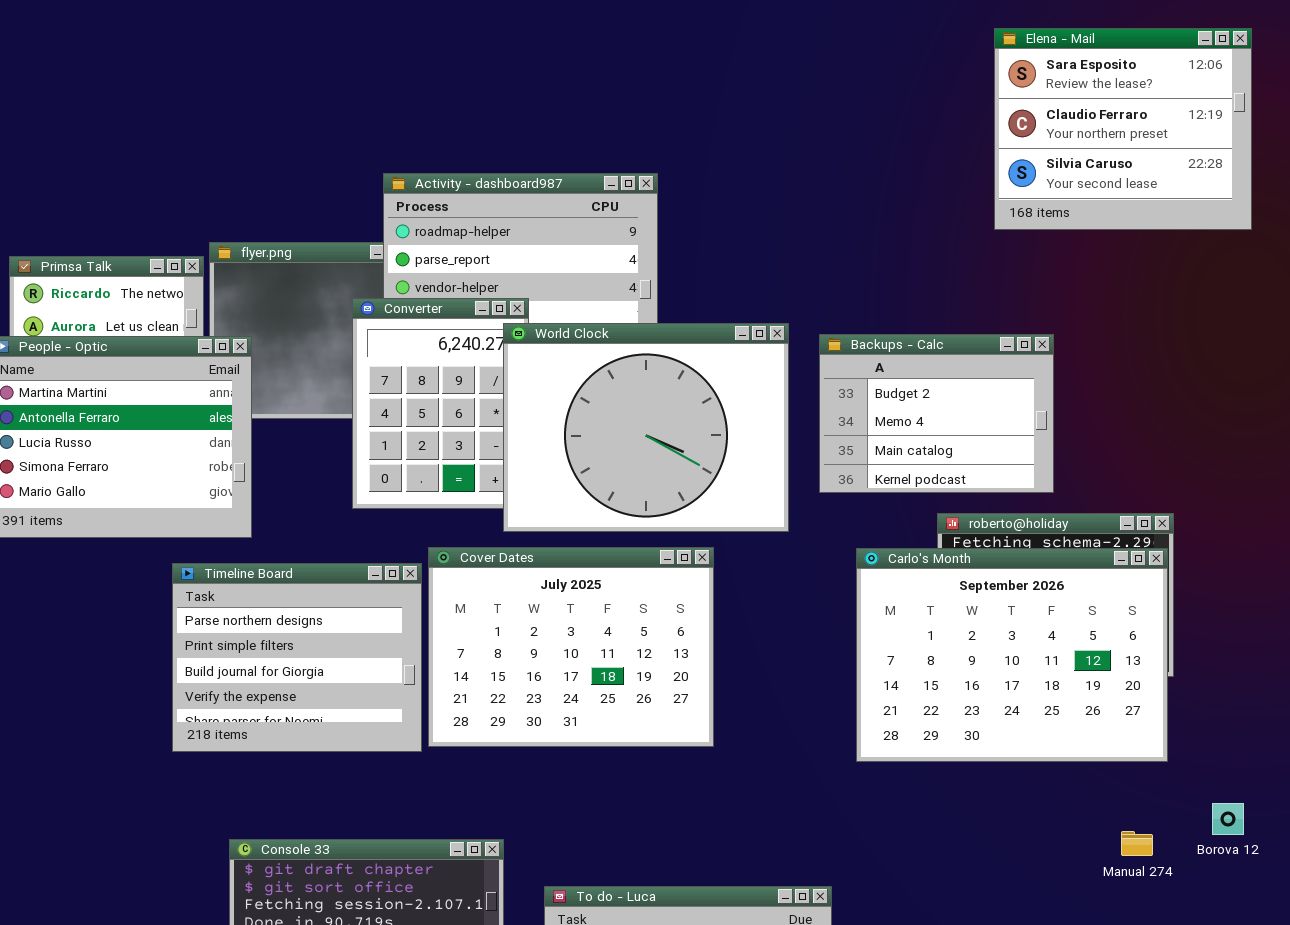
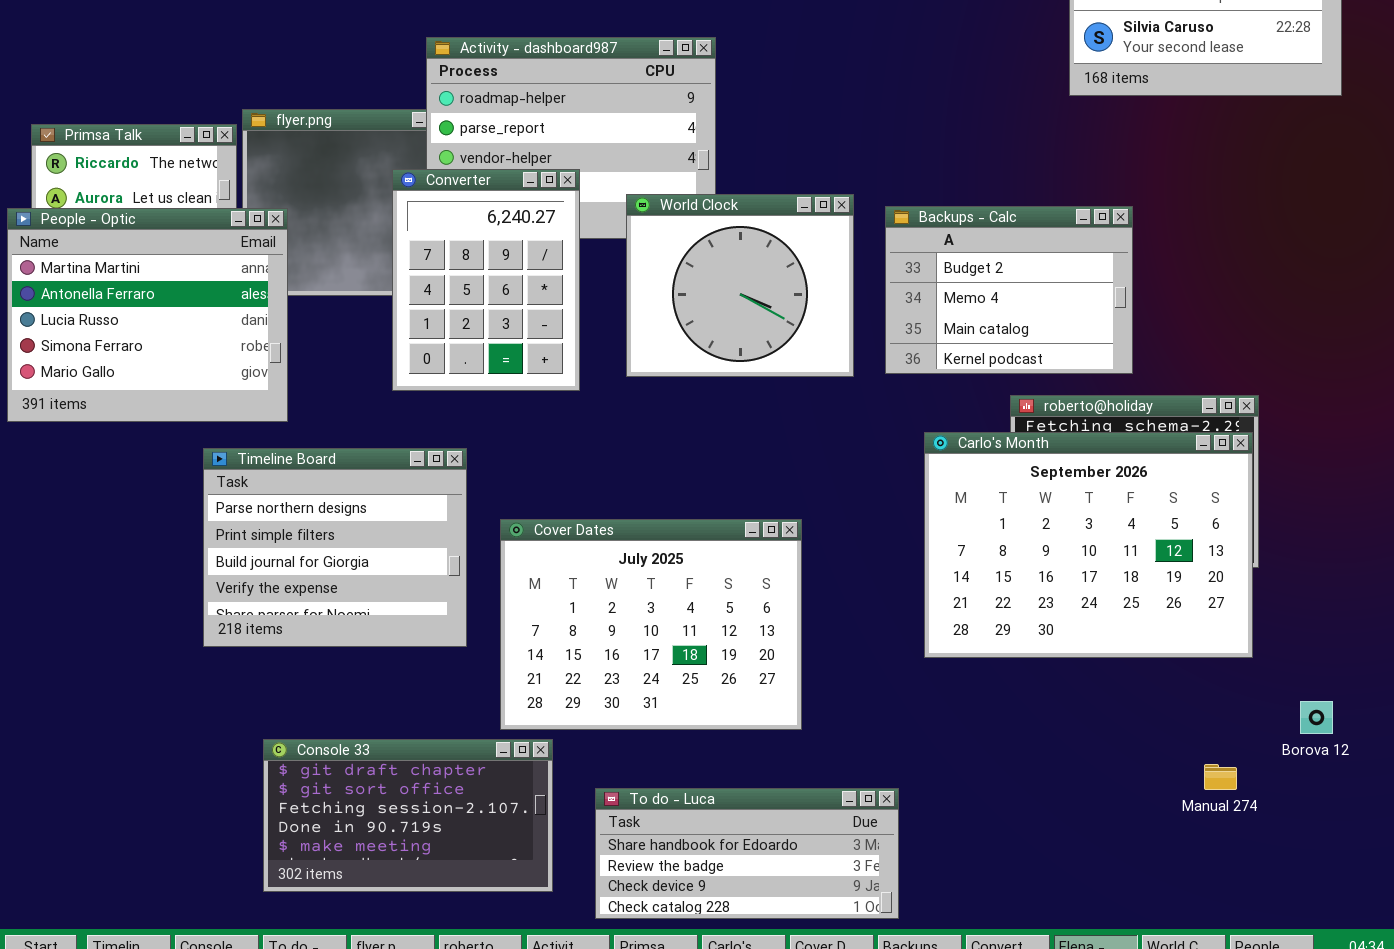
World Clock: [503,323,789,532] -> [626,194,854,377], resized
Cover Dates: [428,547,714,747] -> [500,519,802,730], moved
Manual 274: [1121,831,1153,856] -> [1204,764,1237,790], moved

